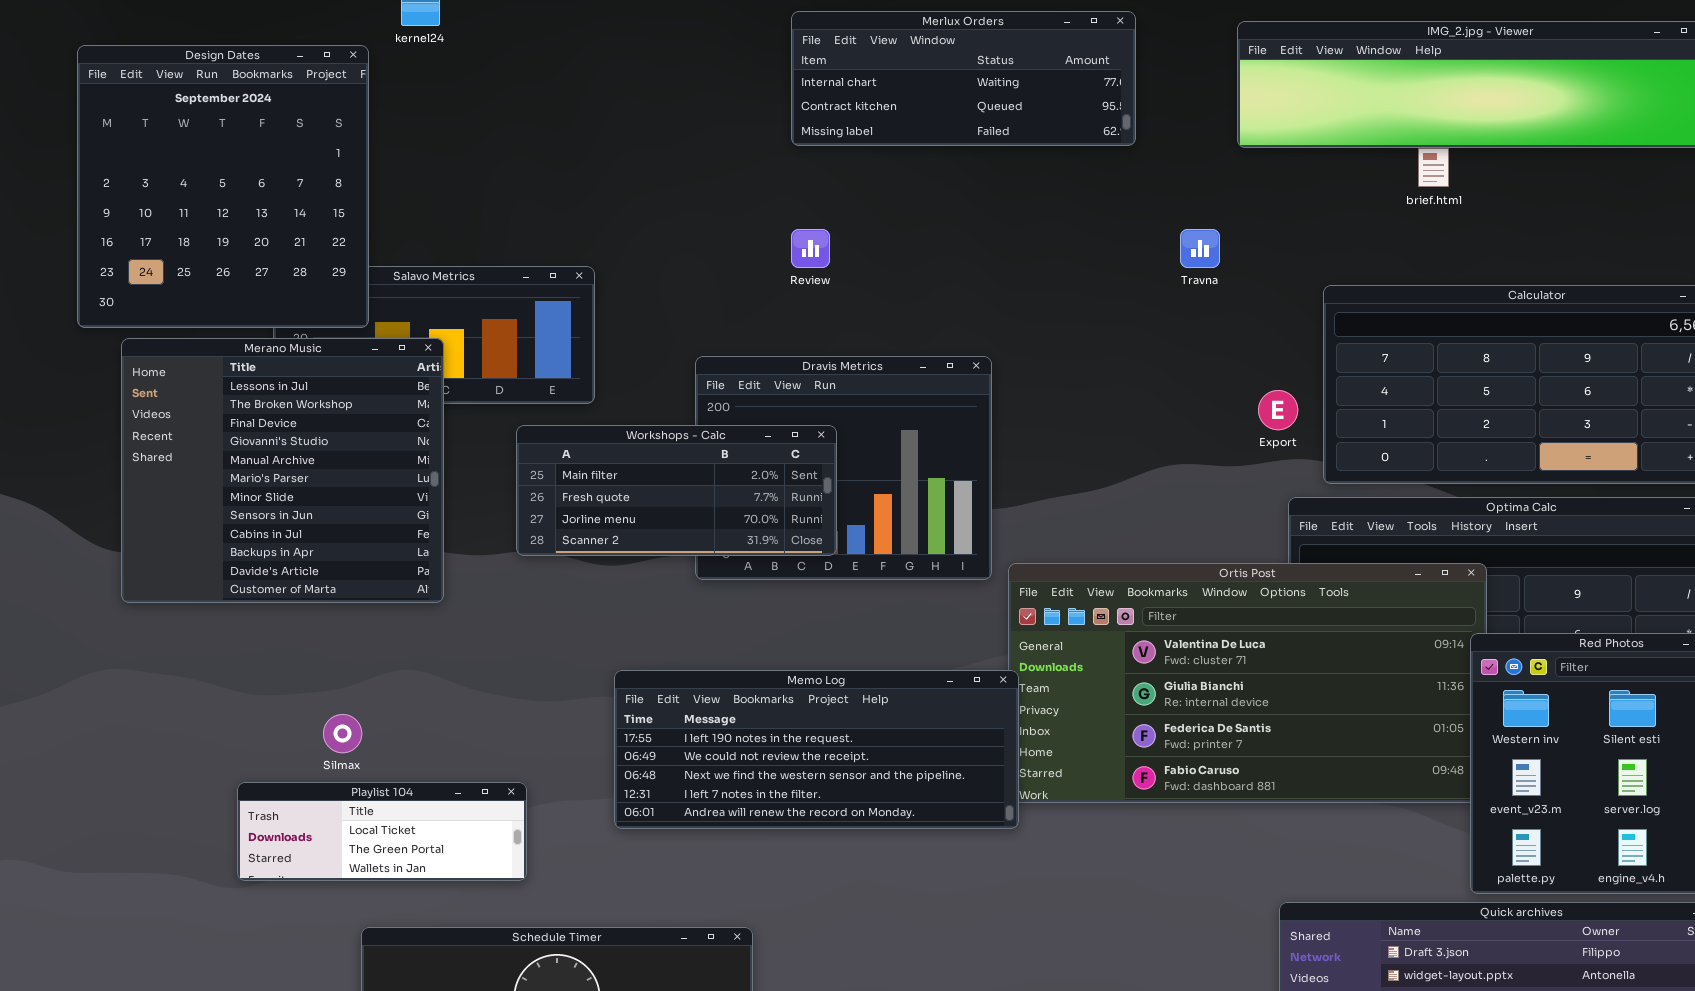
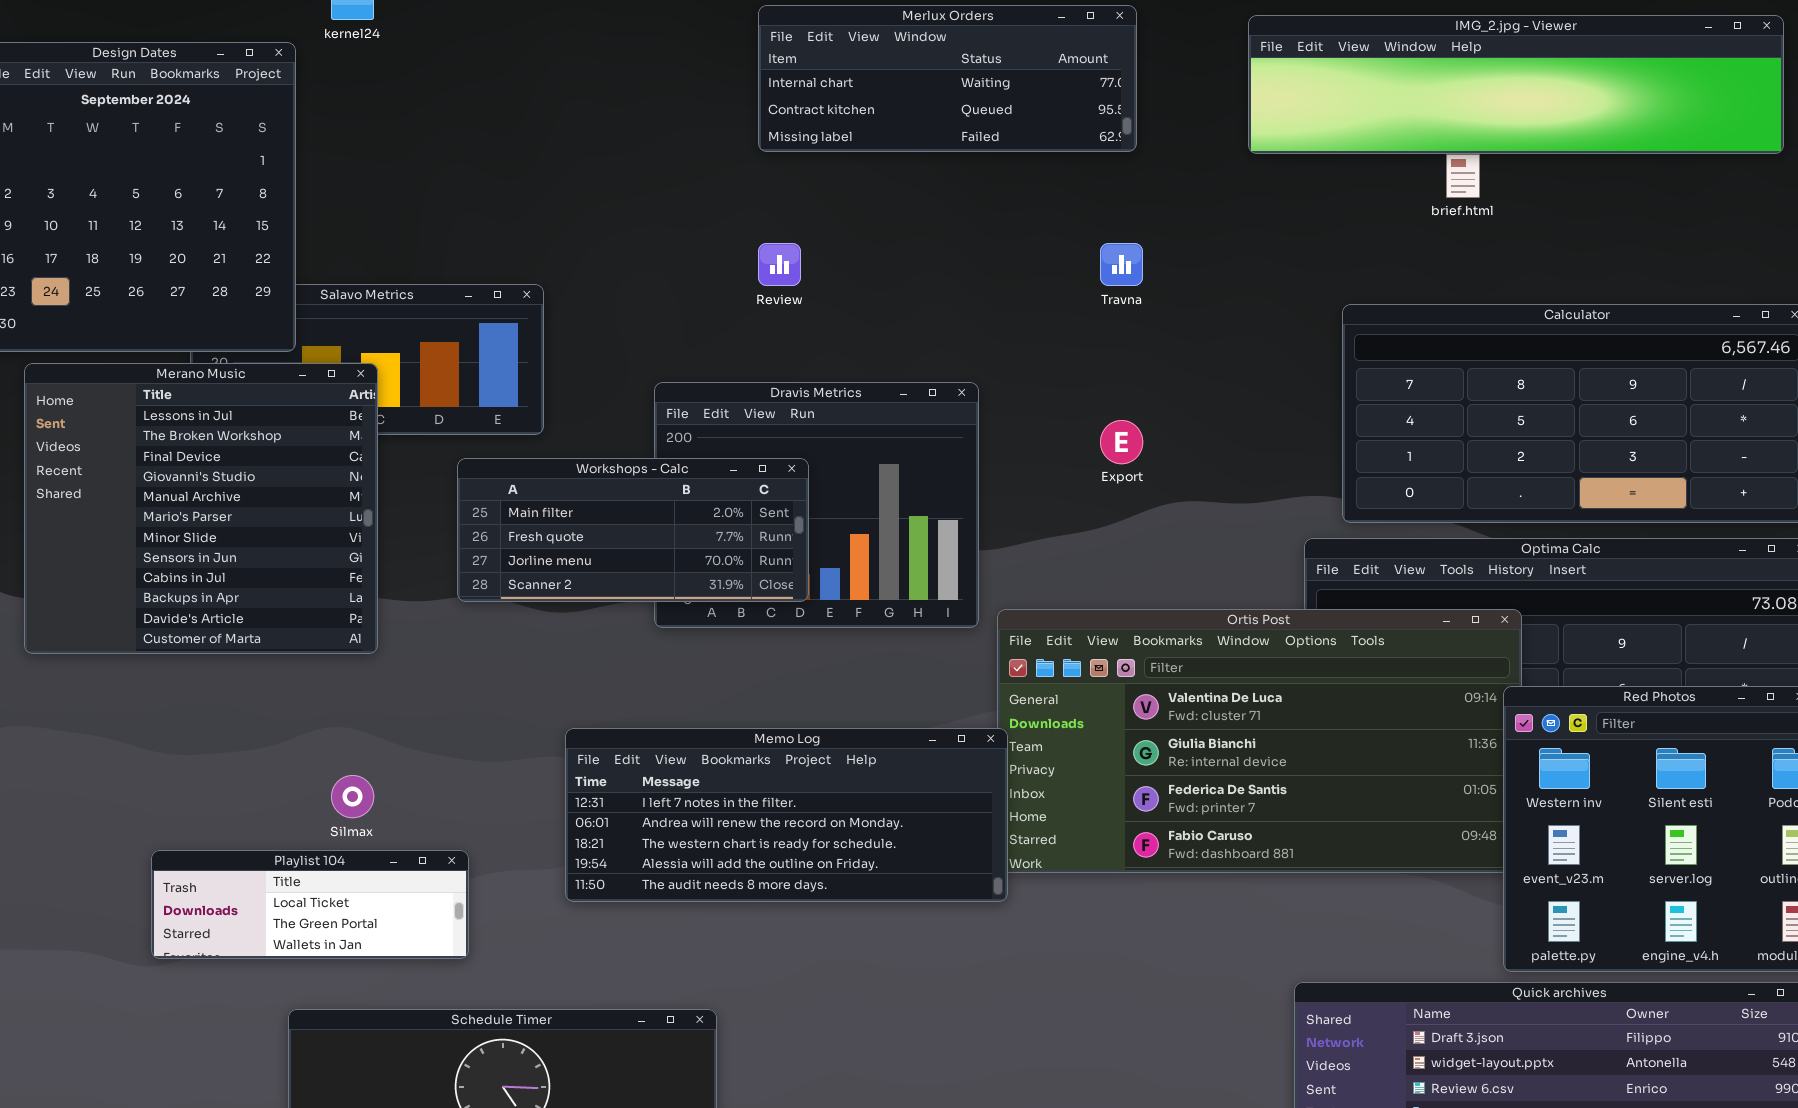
Travna: [1180,229,1220,268] -> [1100,243,1143,286], moved
Export: [1258,390,1298,430] -> [1100,420,1143,464], moved
Memo Log: [614,670,1019,829] -> [565,728,1008,902], scrolled down 3 rows
Silmax: [323,714,362,753] -> [331,775,374,818], moved

